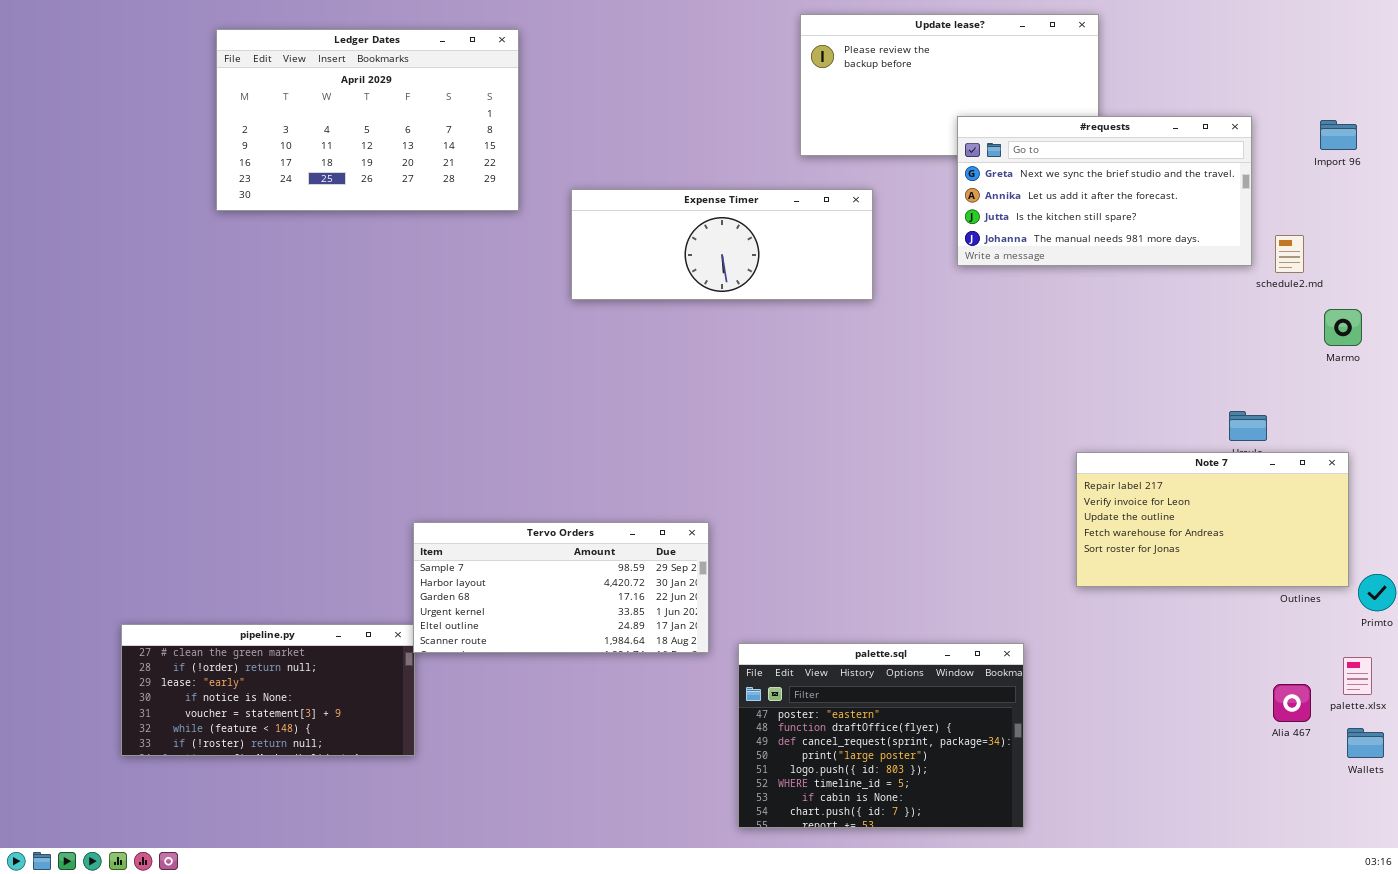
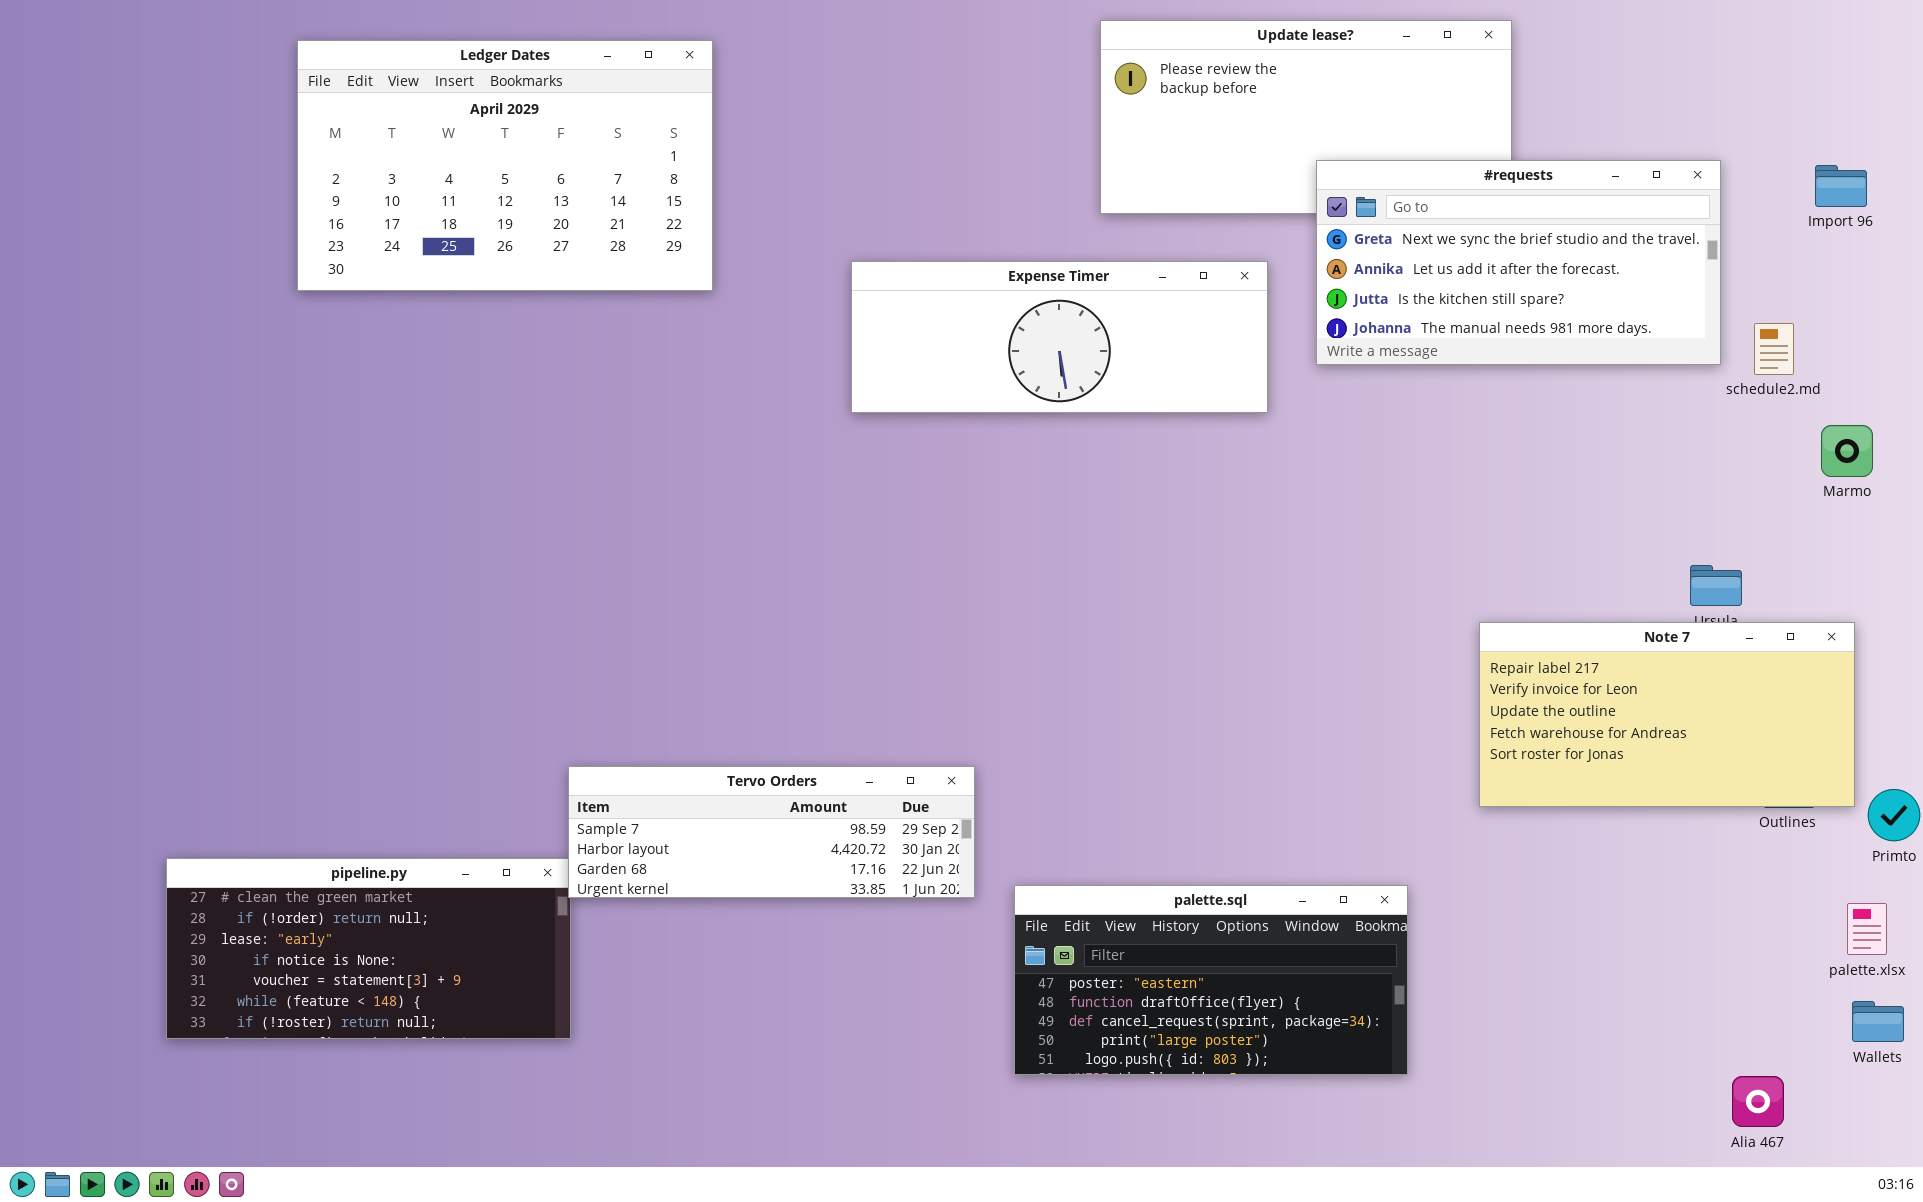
Expense Timer: [571,189,873,300] -> [851,261,1268,413], moved
Tervo Orders: [413,522,709,653] -> [568,766,975,898], resized
palette.sql: [738,643,1024,828] -> [1014,885,1408,1075], resized
Alia 467: [1273,684,1311,722] -> [1732,1076,1784,1127], moved

